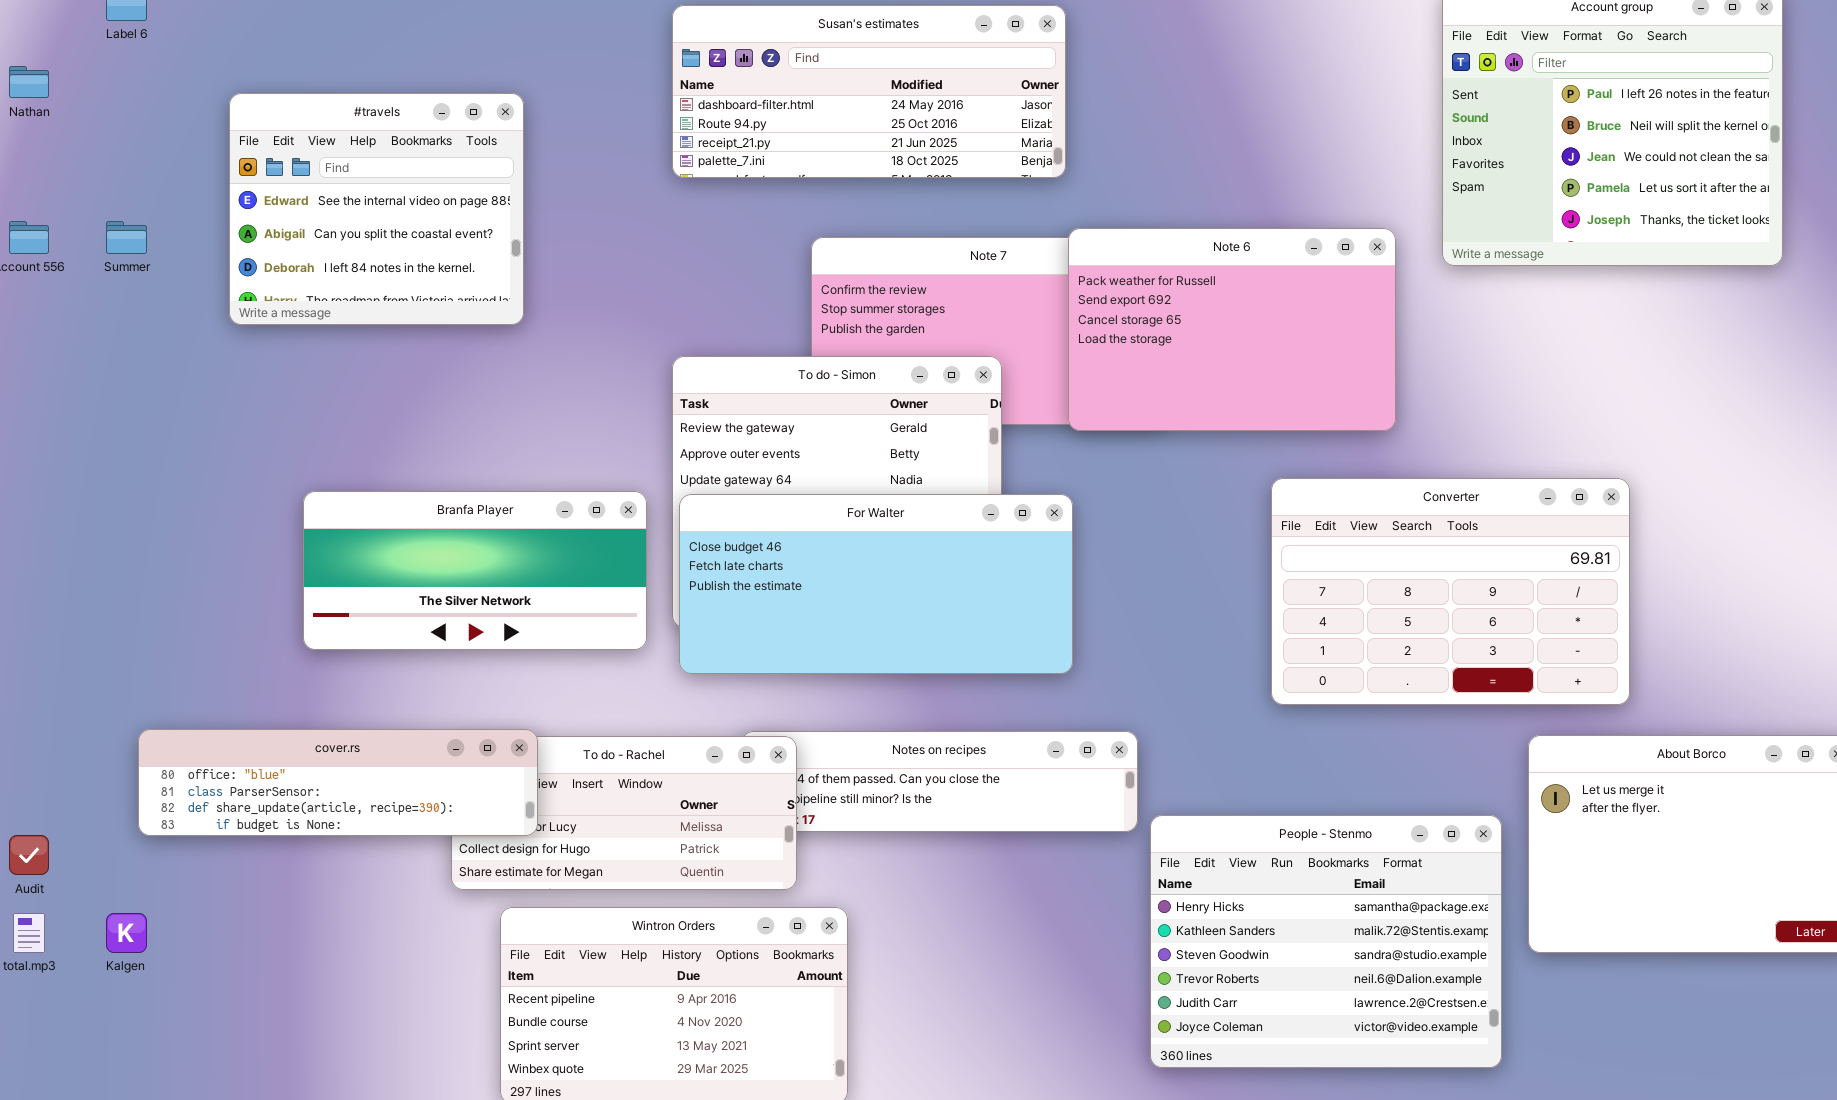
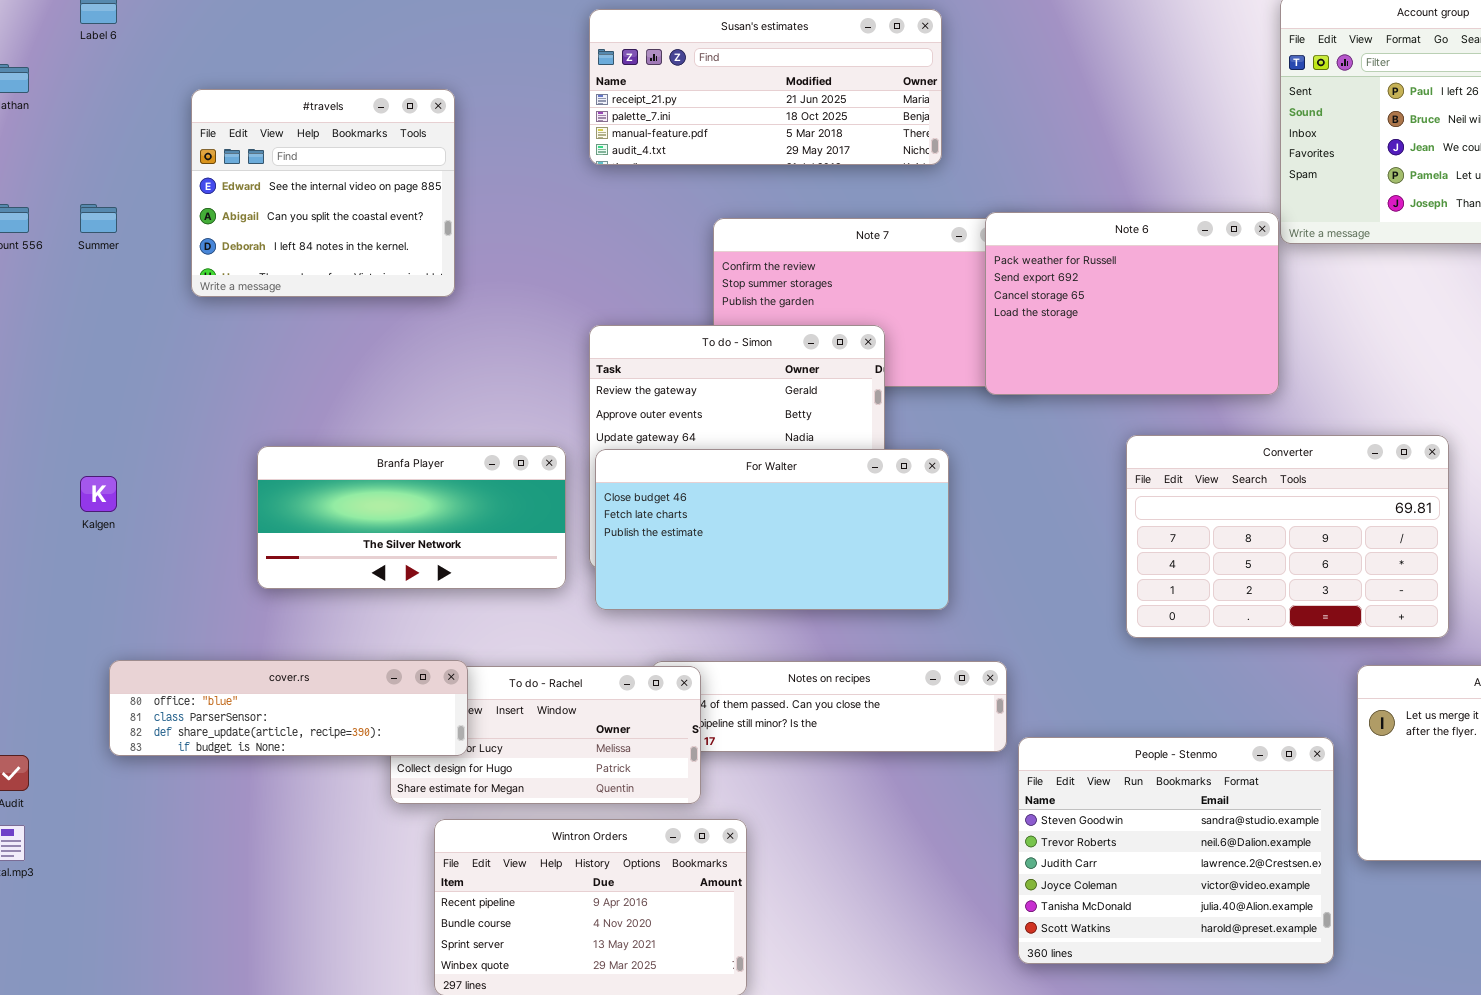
Susan's estimates: [672,5,1066,178] -> [589,9,942,165], scrolled down 2 rows
Note 6: [1068,228,1396,431] -> [985,212,1279,395], moved
People - Stenmo: [1150,815,1502,1068] -> [1018,737,1334,964], scrolled down 2 rows
Kalgen: [106,913,147,953] -> [80,476,117,512], moved

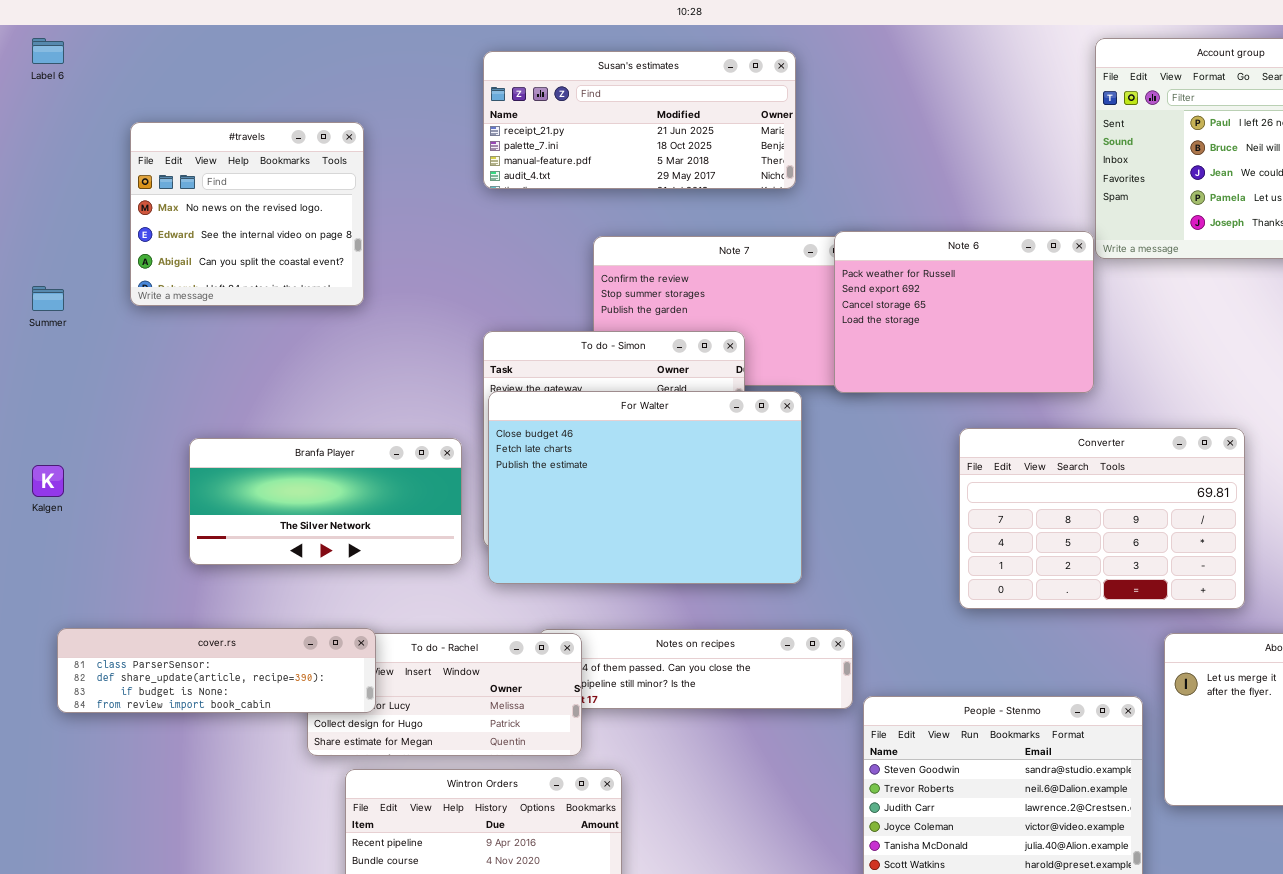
#travels: [191,89,455,297] -> [130,122,364,306], scrolled up 1 row
Summer: [80,204,117,233] -> [32,286,64,311], moved
For Walter: [595,449,949,610] -> [488,391,802,584], resized
cover.rs: [109,660,468,756] -> [57,628,376,713], scrolled down 1 row

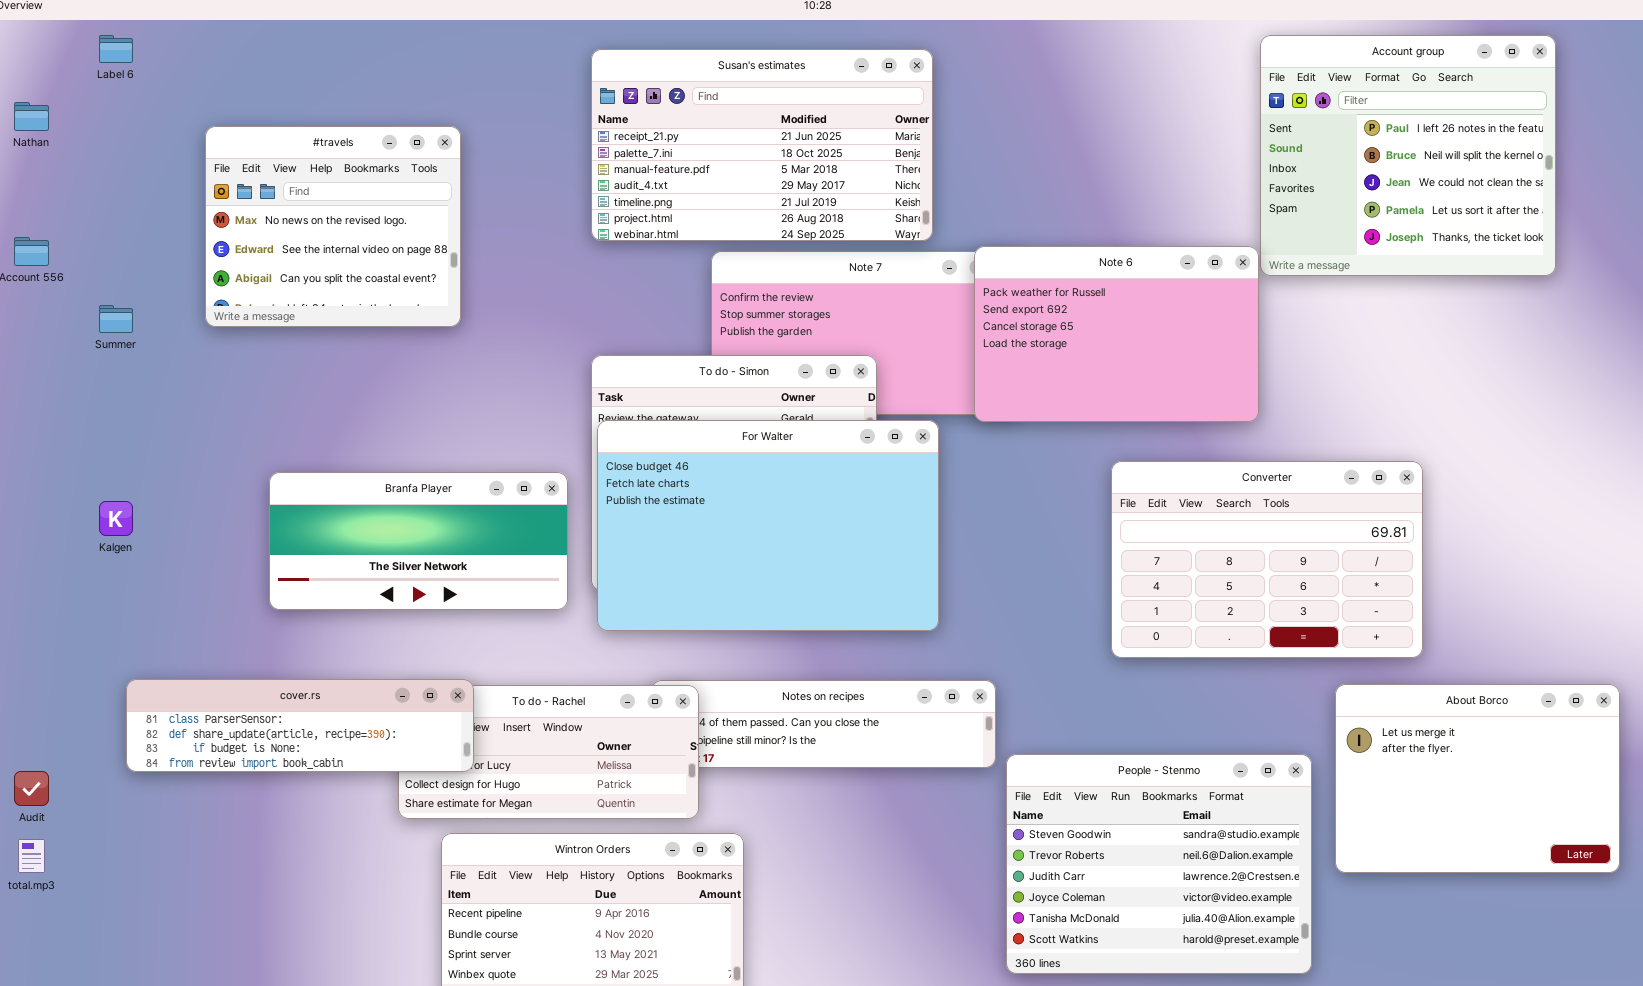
Susan's estimates: [483,51,796,189] -> [591,49,933,241], resized

